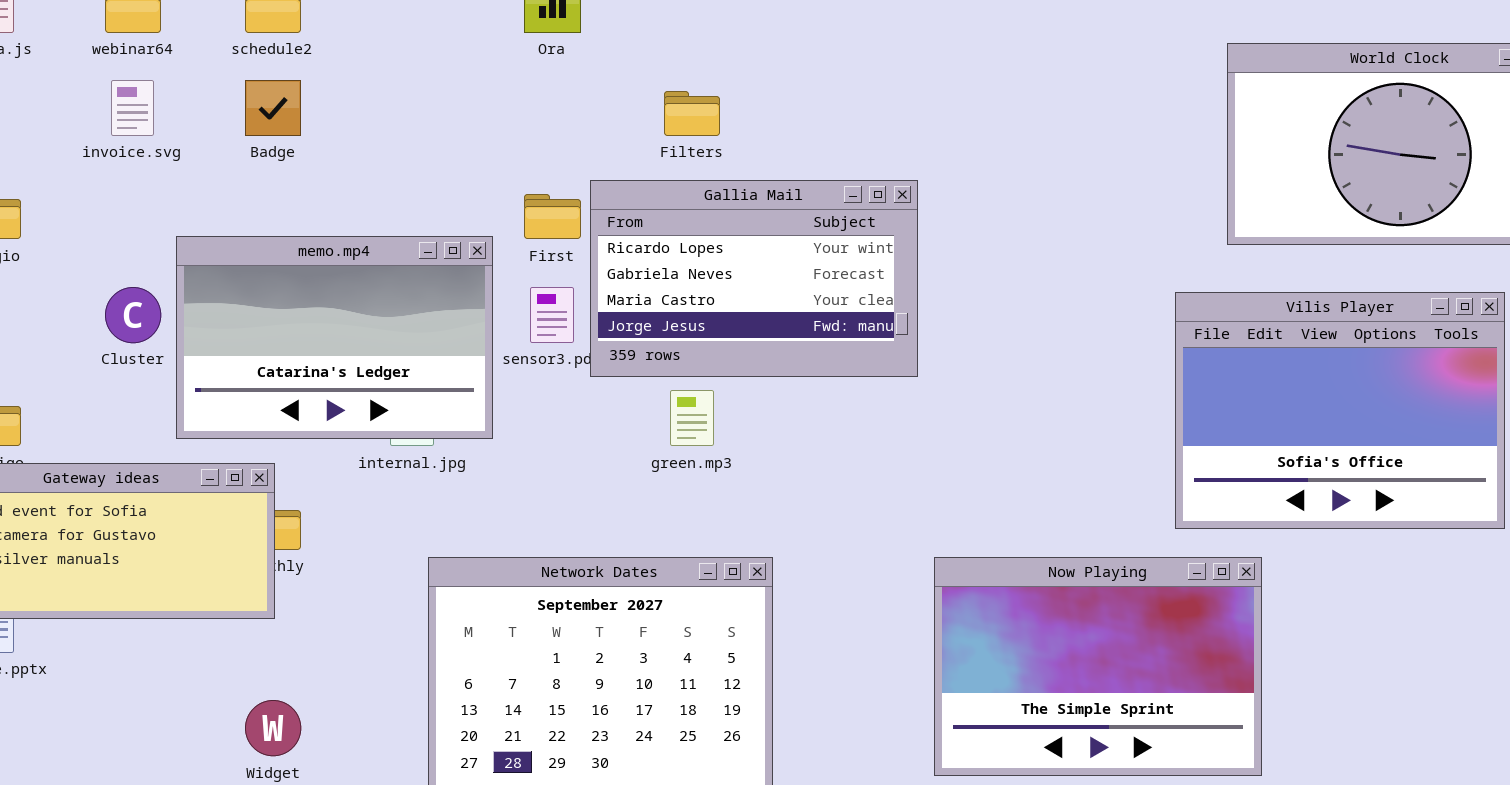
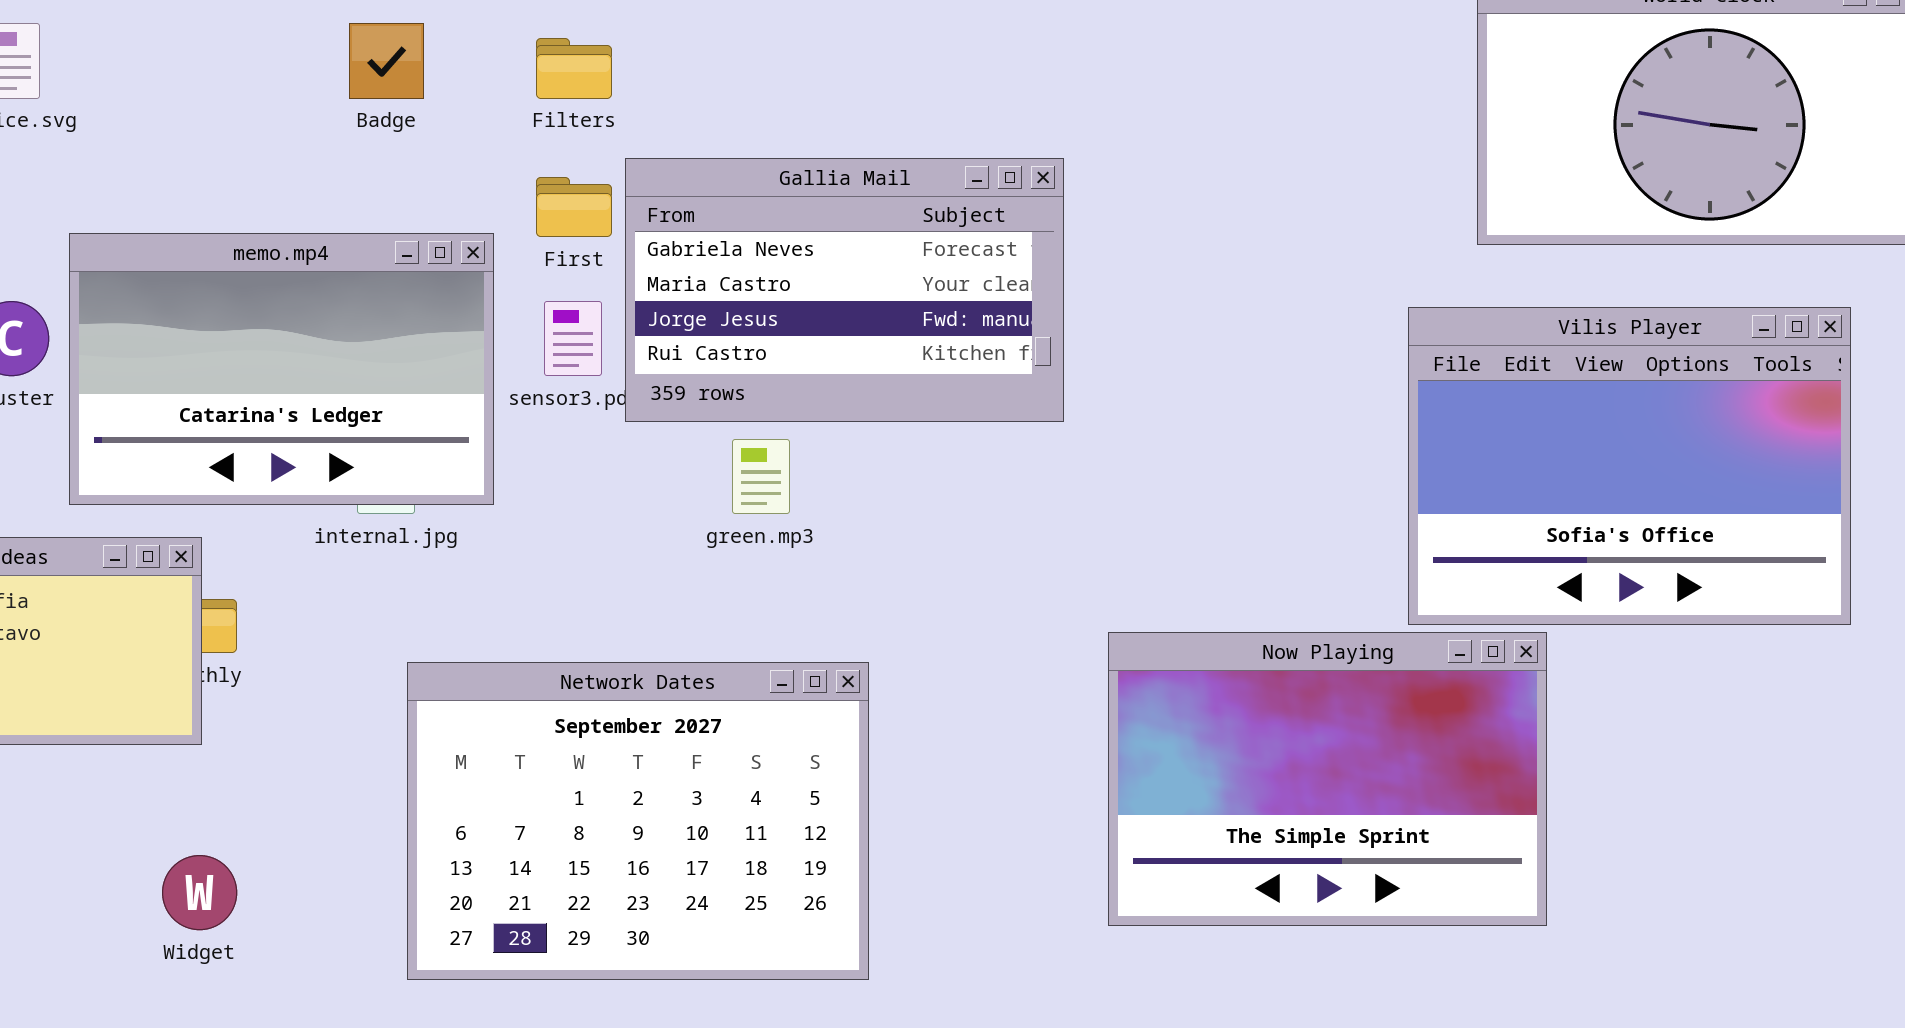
Badge: [245,80,301,136] -> [349,23,424,99], moved
Filters: [664,91,720,136] -> [536,38,612,99], moved
Gallia Mail: [590,180,918,377] -> [625,158,1064,422], scrolled down 1 row
Now Playing: [934,557,1262,776] -> [1108,632,1547,926], moved

